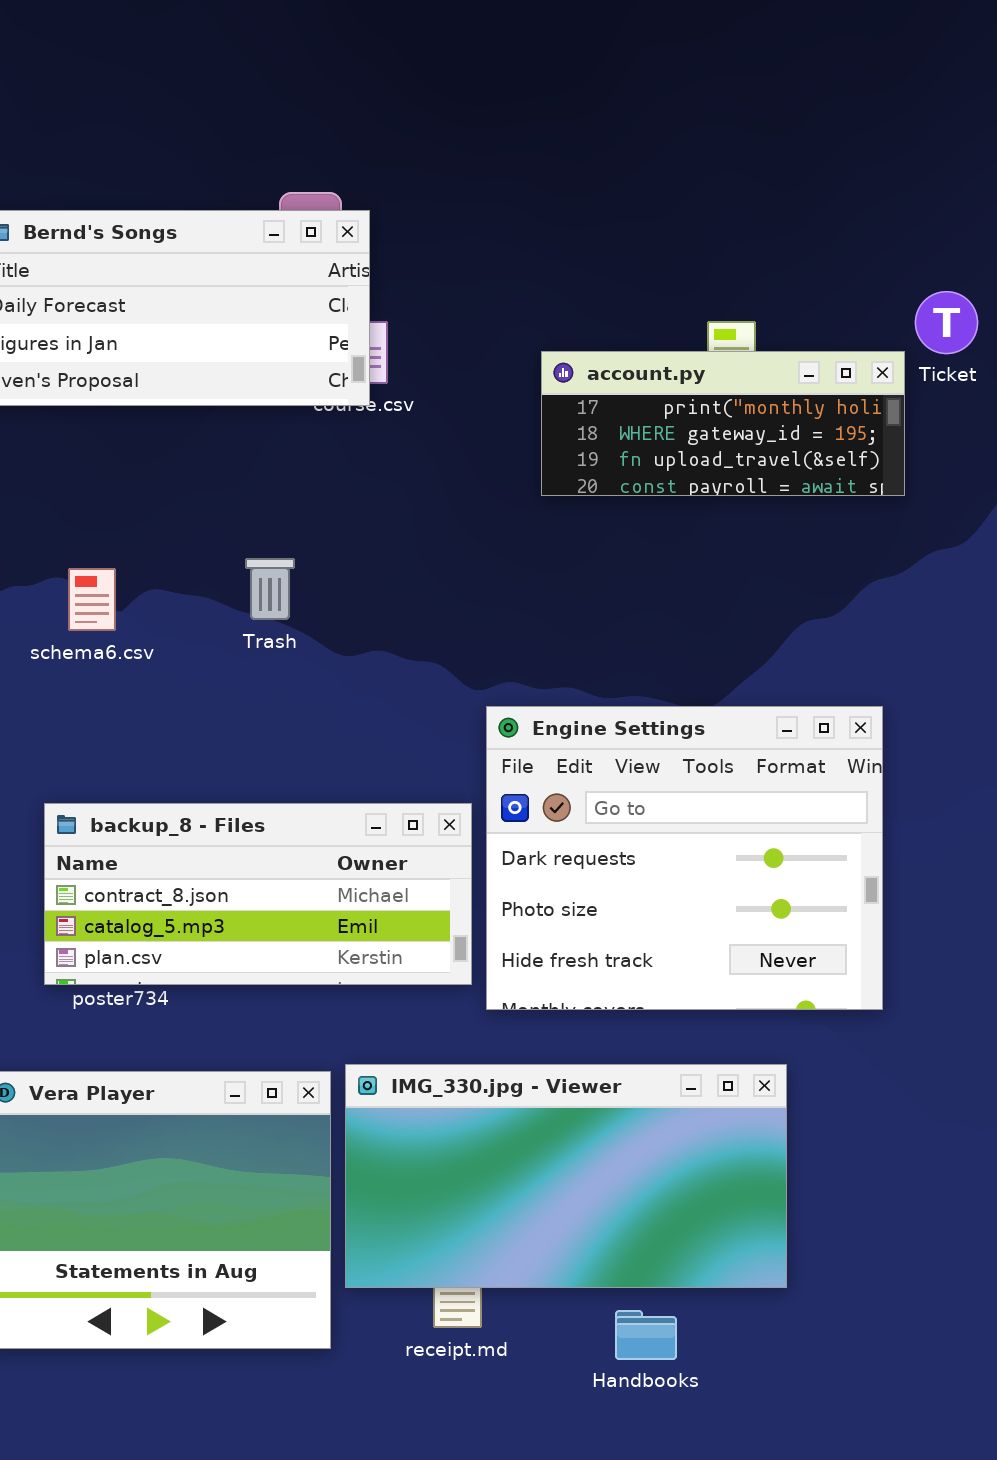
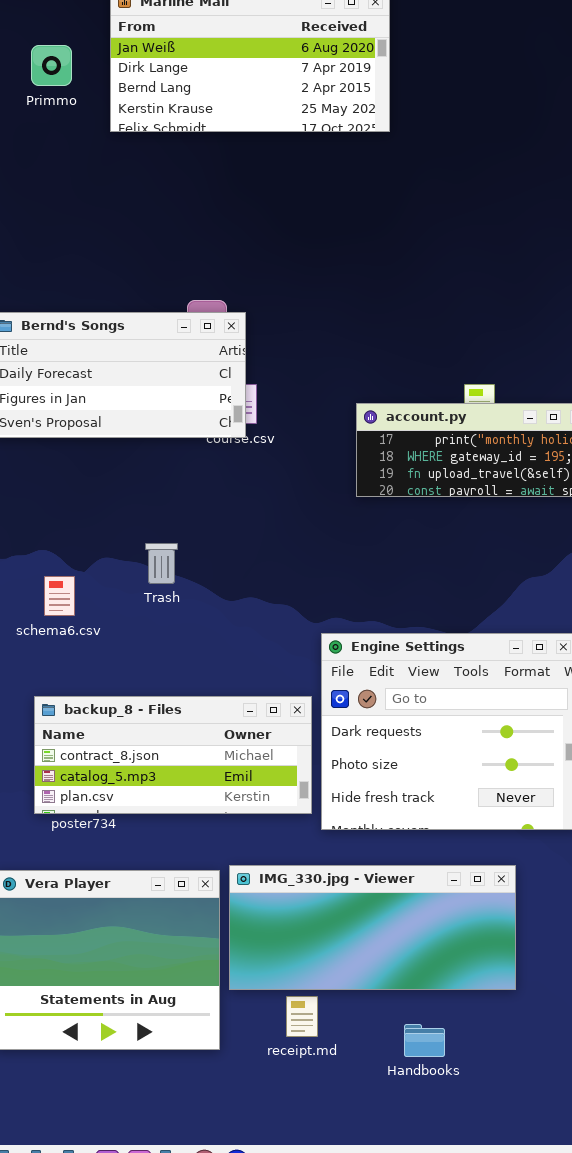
Trash: [245,558,295,620] -> [145,543,178,584], moved
schema6.csv: [68,568,116,631] -> [44,576,75,616], moved
IMG_330.jpg - Viewer: [345,1064,787,1288] -> [229,865,516,990], resized

